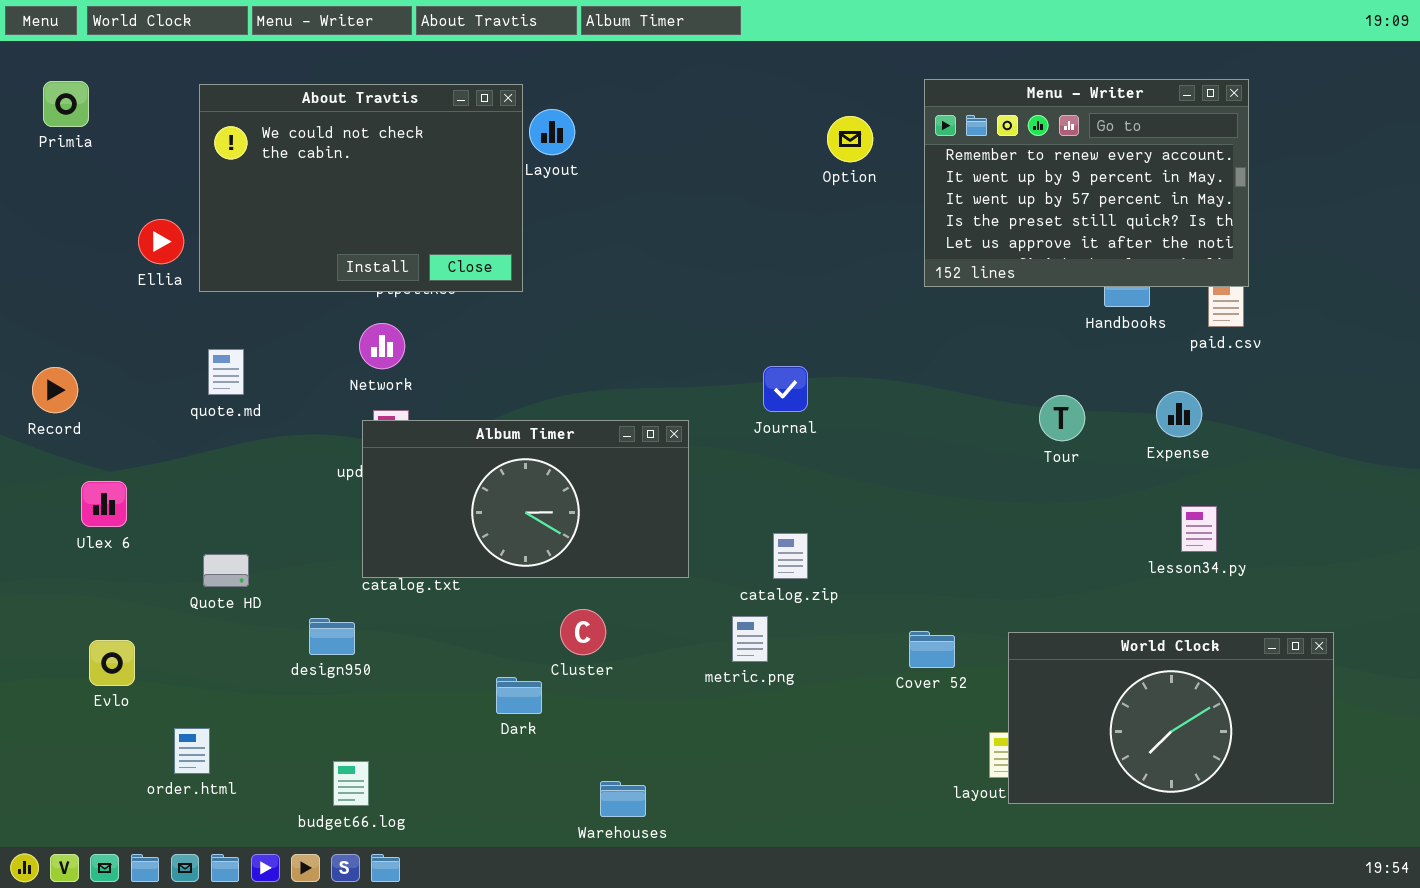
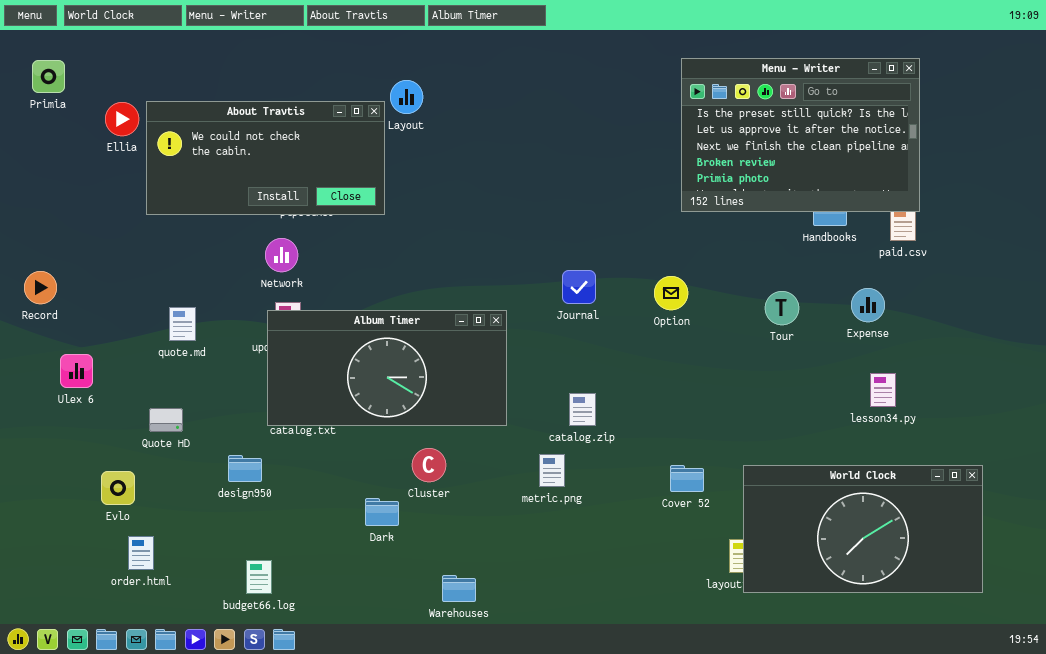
Menu - Writer: [924,79,1249,287] -> [681,58,920,212], scrolled down 3 rows
About Travtis: [199,84,523,292] -> [146,101,385,215], resized
Option: [827,116,873,162] -> [654,276,688,310], moved
Ellia: [138,219,184,264] -> [105,102,139,136], moved
quote.md: [208,349,244,395] -> [169,307,196,341], moved
Evlo: [89,640,135,686] -> [101,471,135,505], moved

